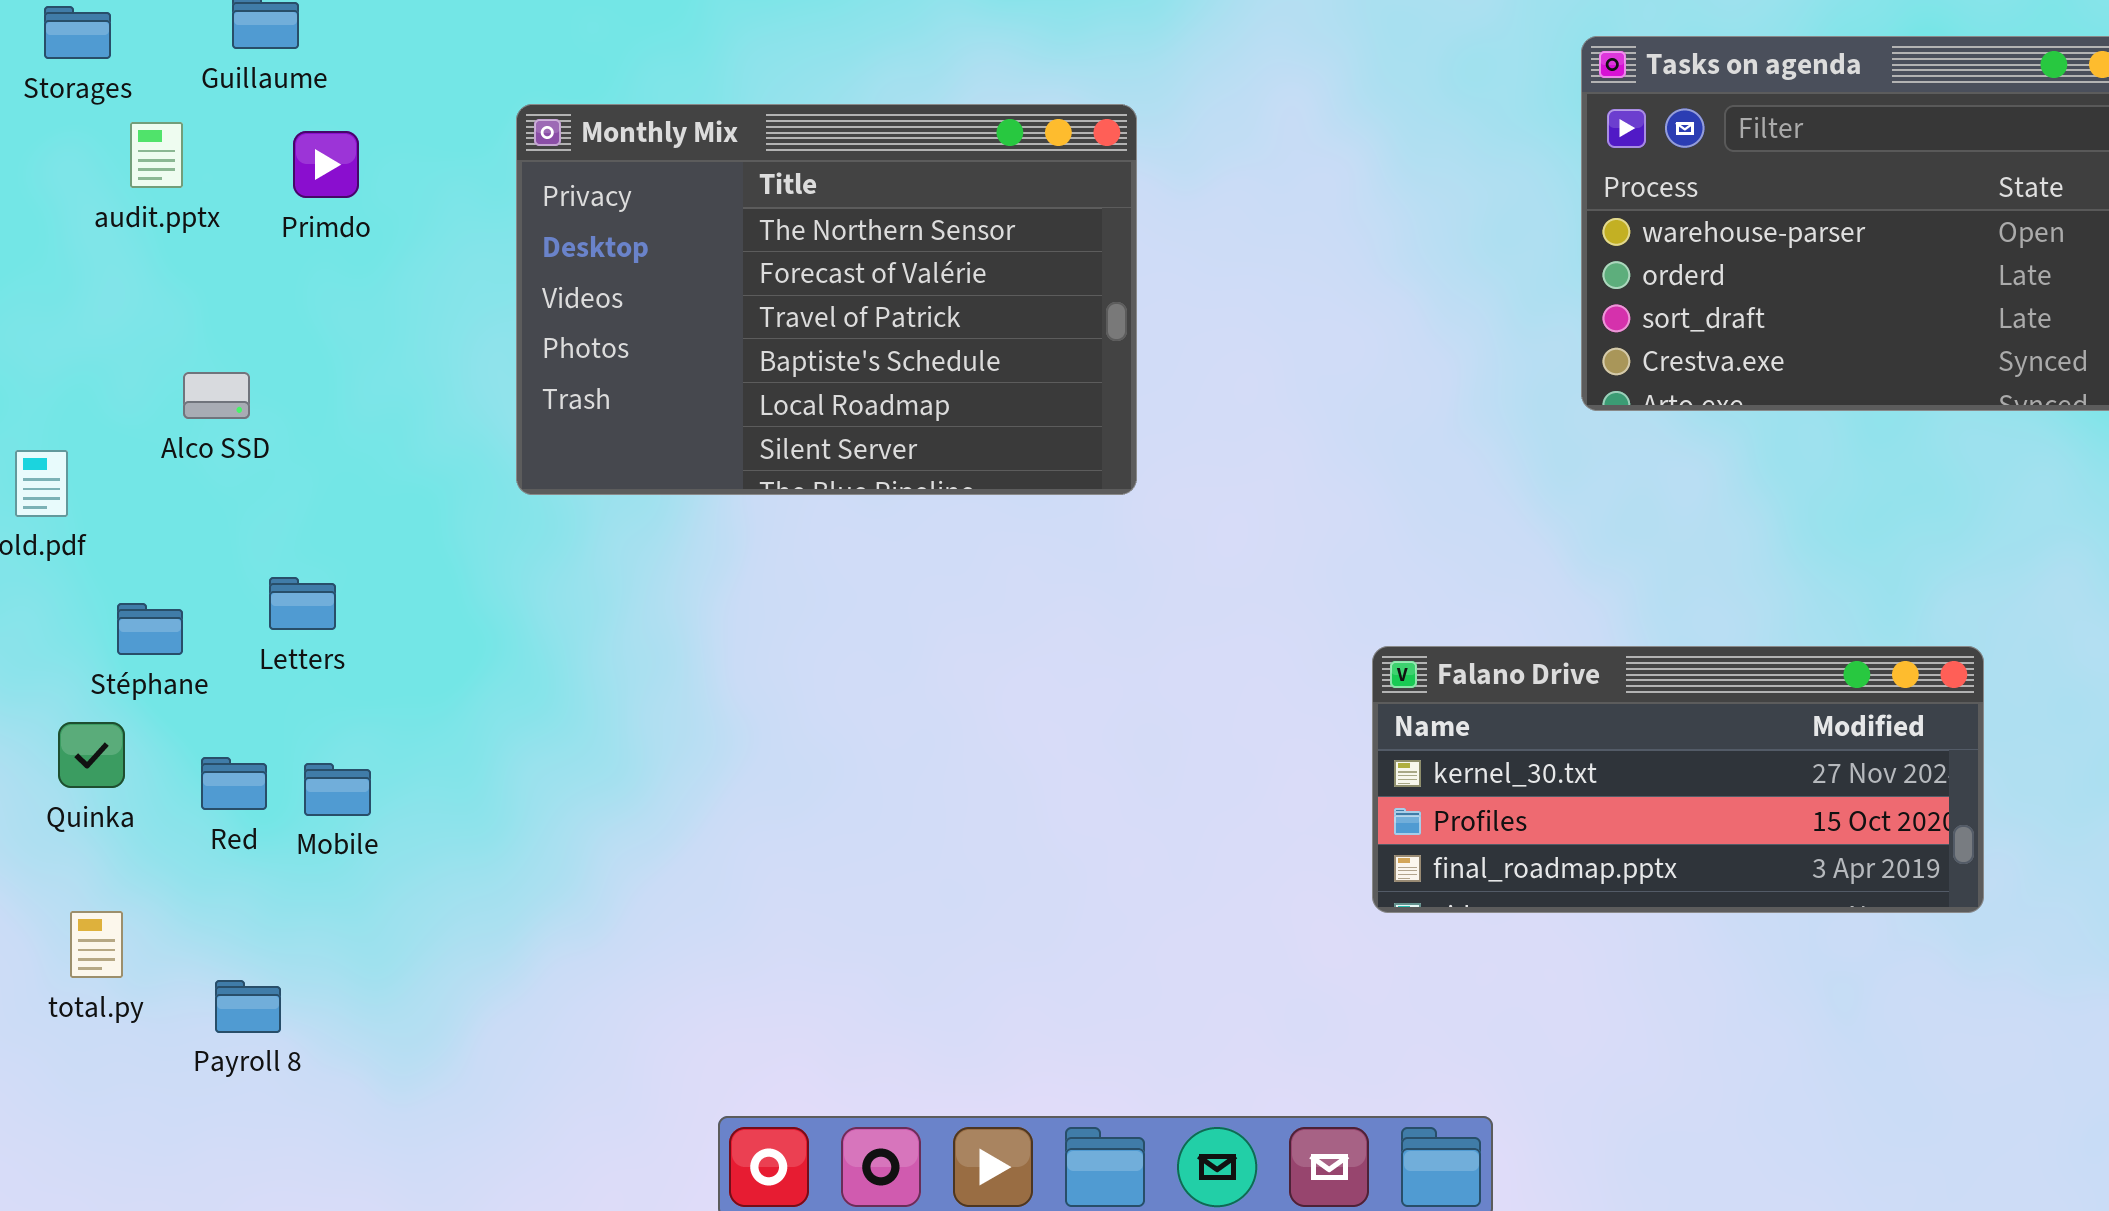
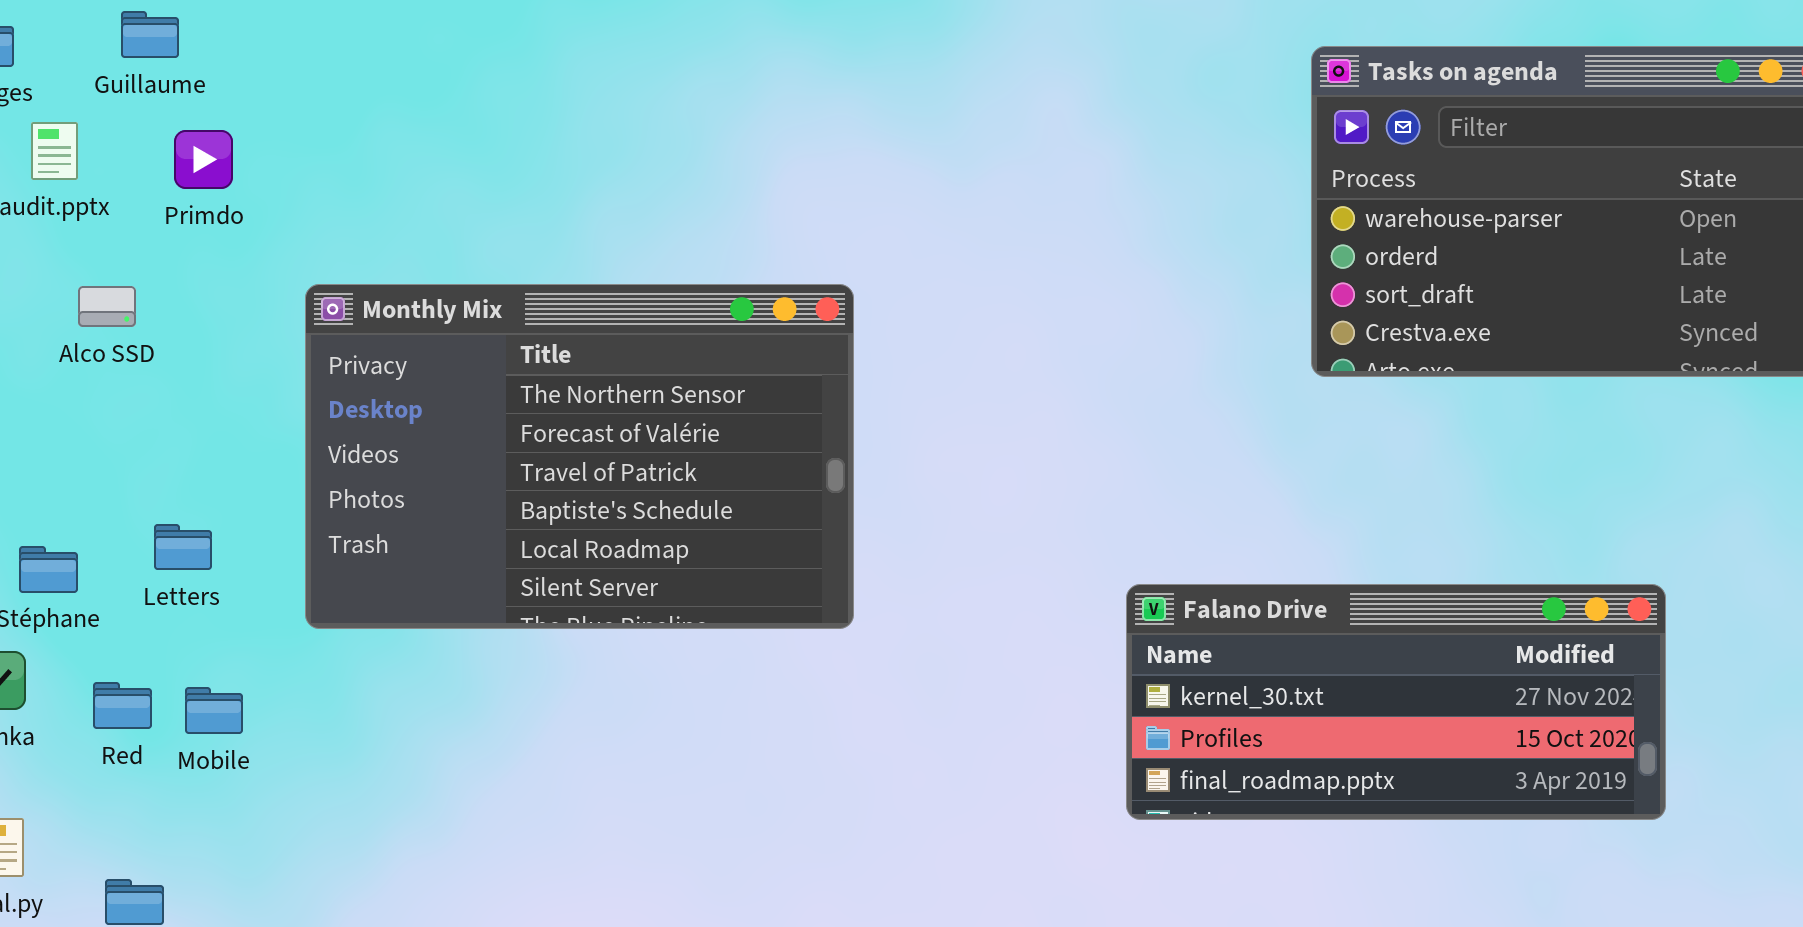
Monthly Mix: [516,104,1137,495] -> [305,284,854,629], moved
Alco SSD: [183,372,250,419] -> [78,286,136,327], moved

